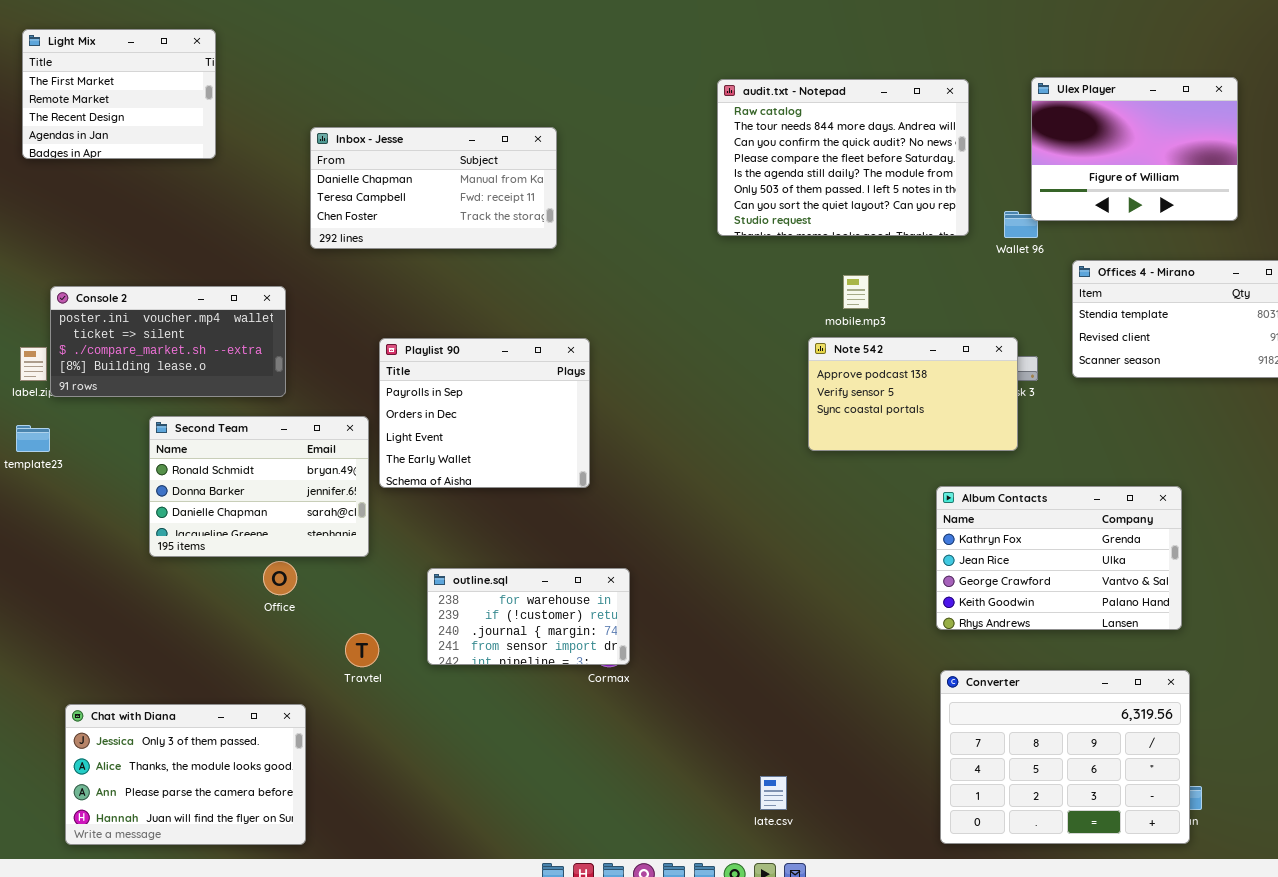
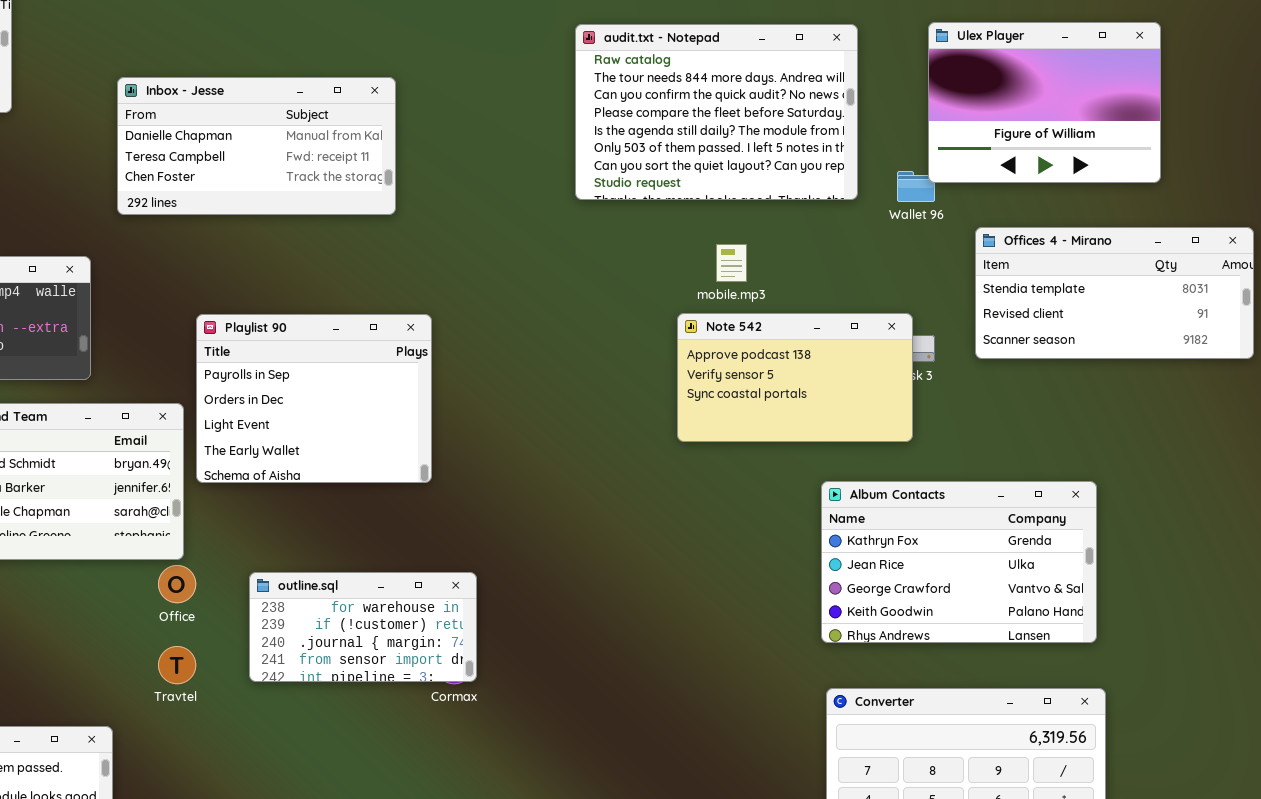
Office: [263,561,297,595] -> [158,565,196,603], moved

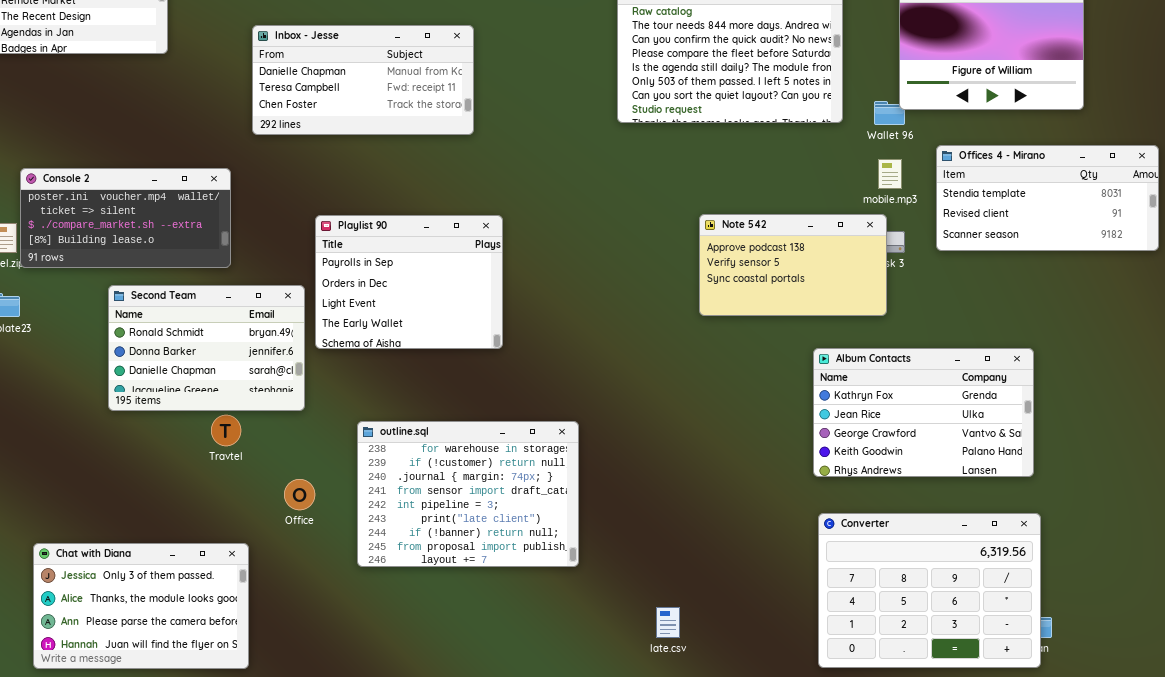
mobile.mp3: [716,244,747,282] -> [878,159,902,189], moved
Office: [158,565,196,603] -> [284,479,315,510], moved
outline.sql: [249,572,477,682] -> [357,421,579,567], resized
Travtel: [158,646,196,684] -> [211,415,241,446], moved

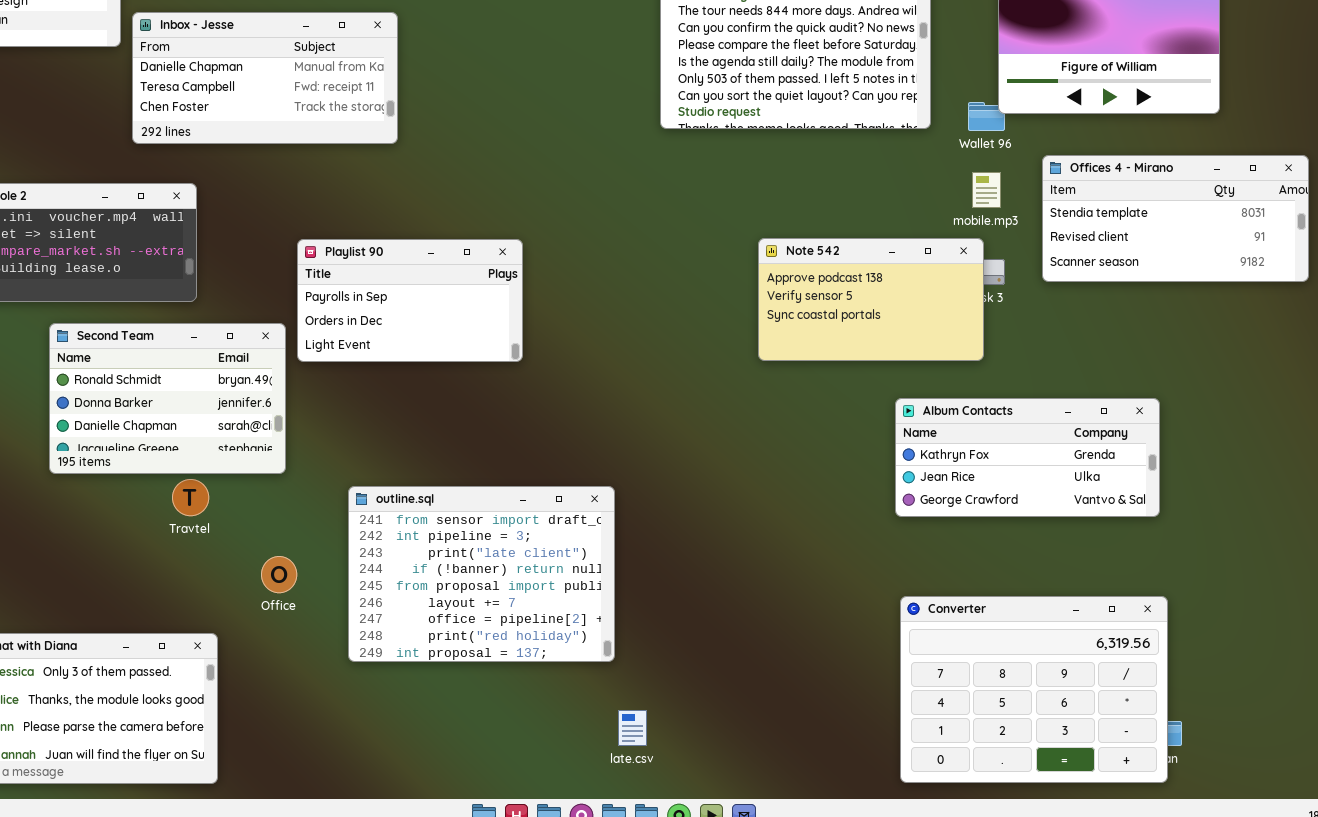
Inbox - Jesse: [252,25,474,135] -> [132,12,398,144], moved
Playlist 90: [315,215,503,349] -> [297,239,523,362], resized
Album Contacts: [813,348,1034,477] -> [895,398,1160,517], resized
outline.sql: [357,421,579,567] -> [348,486,615,662], scrolled down 3 rows
late.csv: [656,607,680,638] -> [618,710,647,746], moved

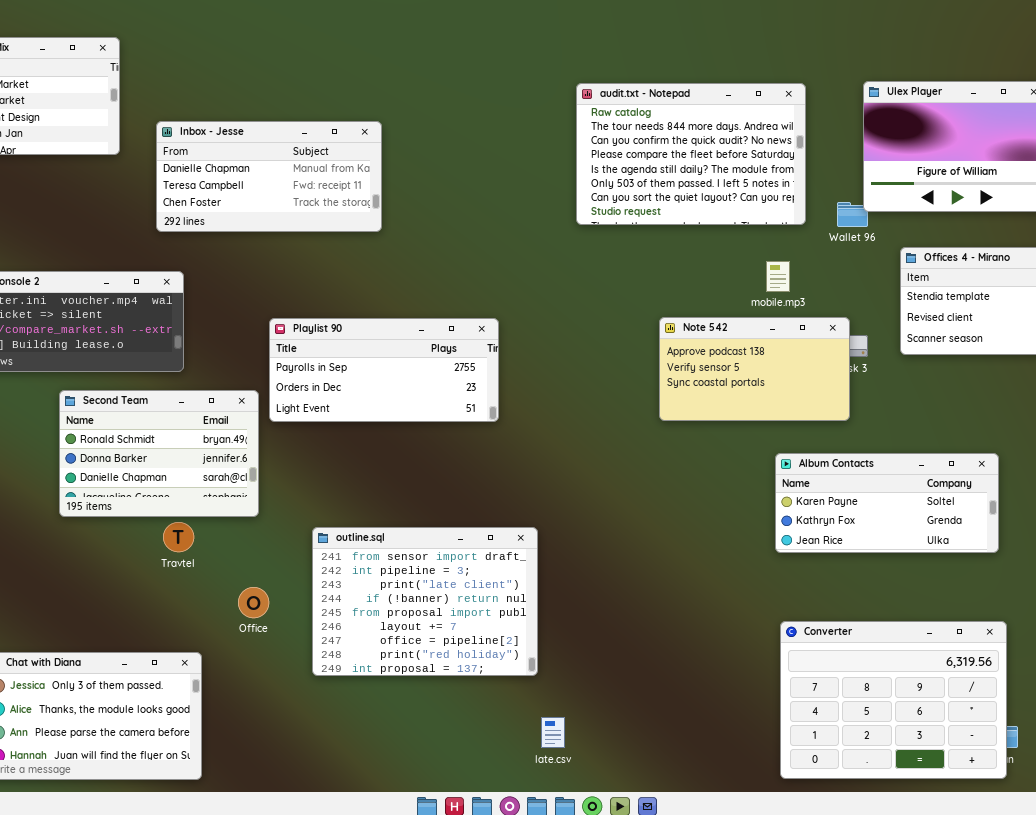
Inbox - Jesse: [132,12,398,144] -> [156,121,382,232], moved
mobile.mp3: [972,172,1001,208] -> [766,261,790,292], moved
Playlist 90: [297,239,523,362] -> [269,318,499,422], resized
Album Contacts: [895,398,1160,517] -> [775,453,999,553], scrolled up 1 row

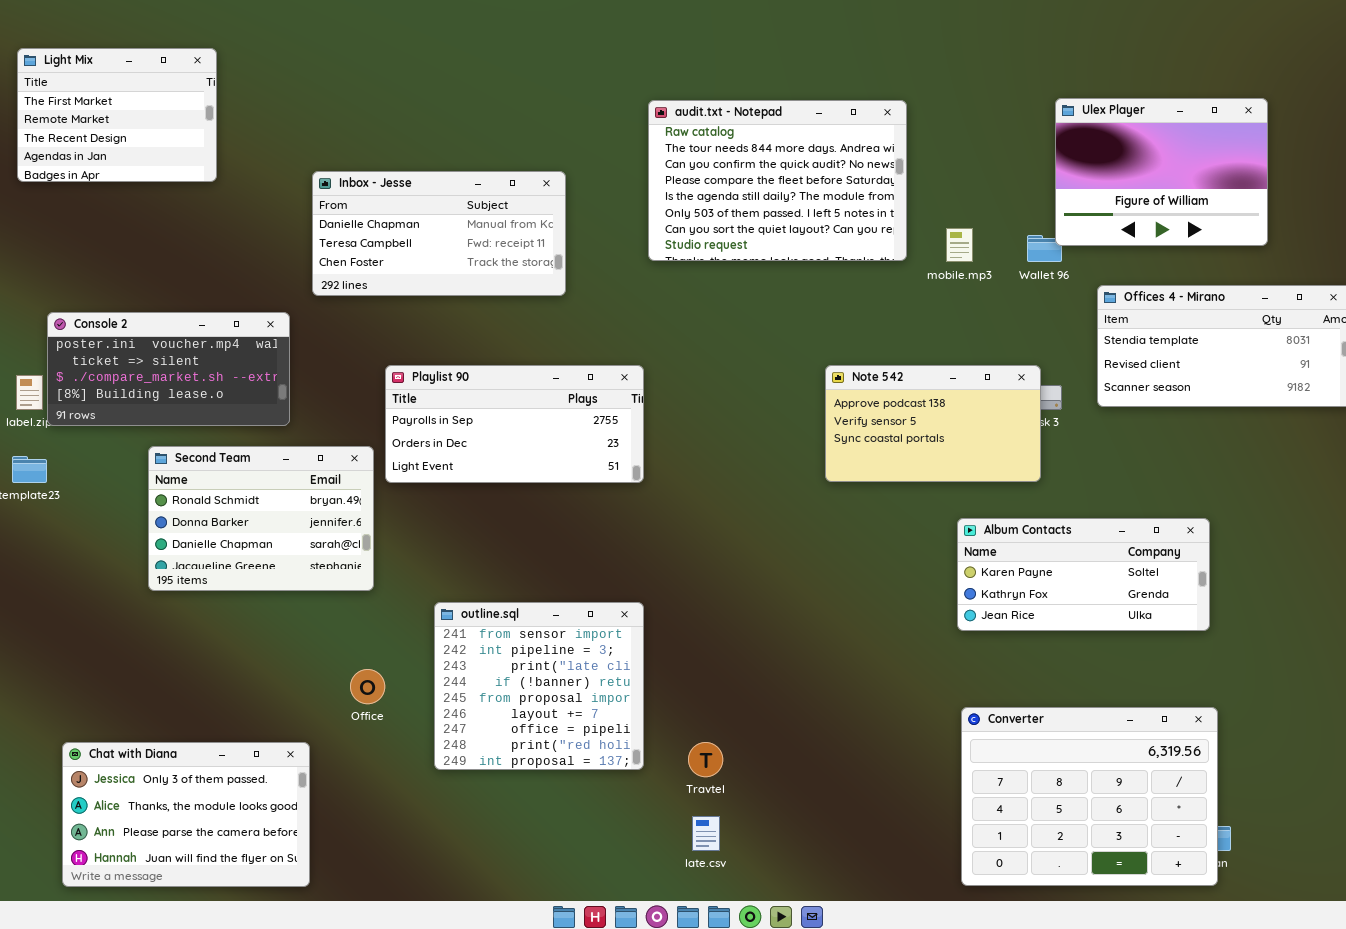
audit.txt - Notepad: [576,83,806,225] -> [648,100,907,261], moved
Inbox - Jesse: [156,121,382,232] -> [312,171,566,296], moved
mobile.mp3: [766,261,790,292] -> [946,228,973,262], moved
Travtel: [163,522,194,552] -> [688,742,723,777], moved
outline.sql: [312,527,538,676] -> [434,602,644,770], resized

